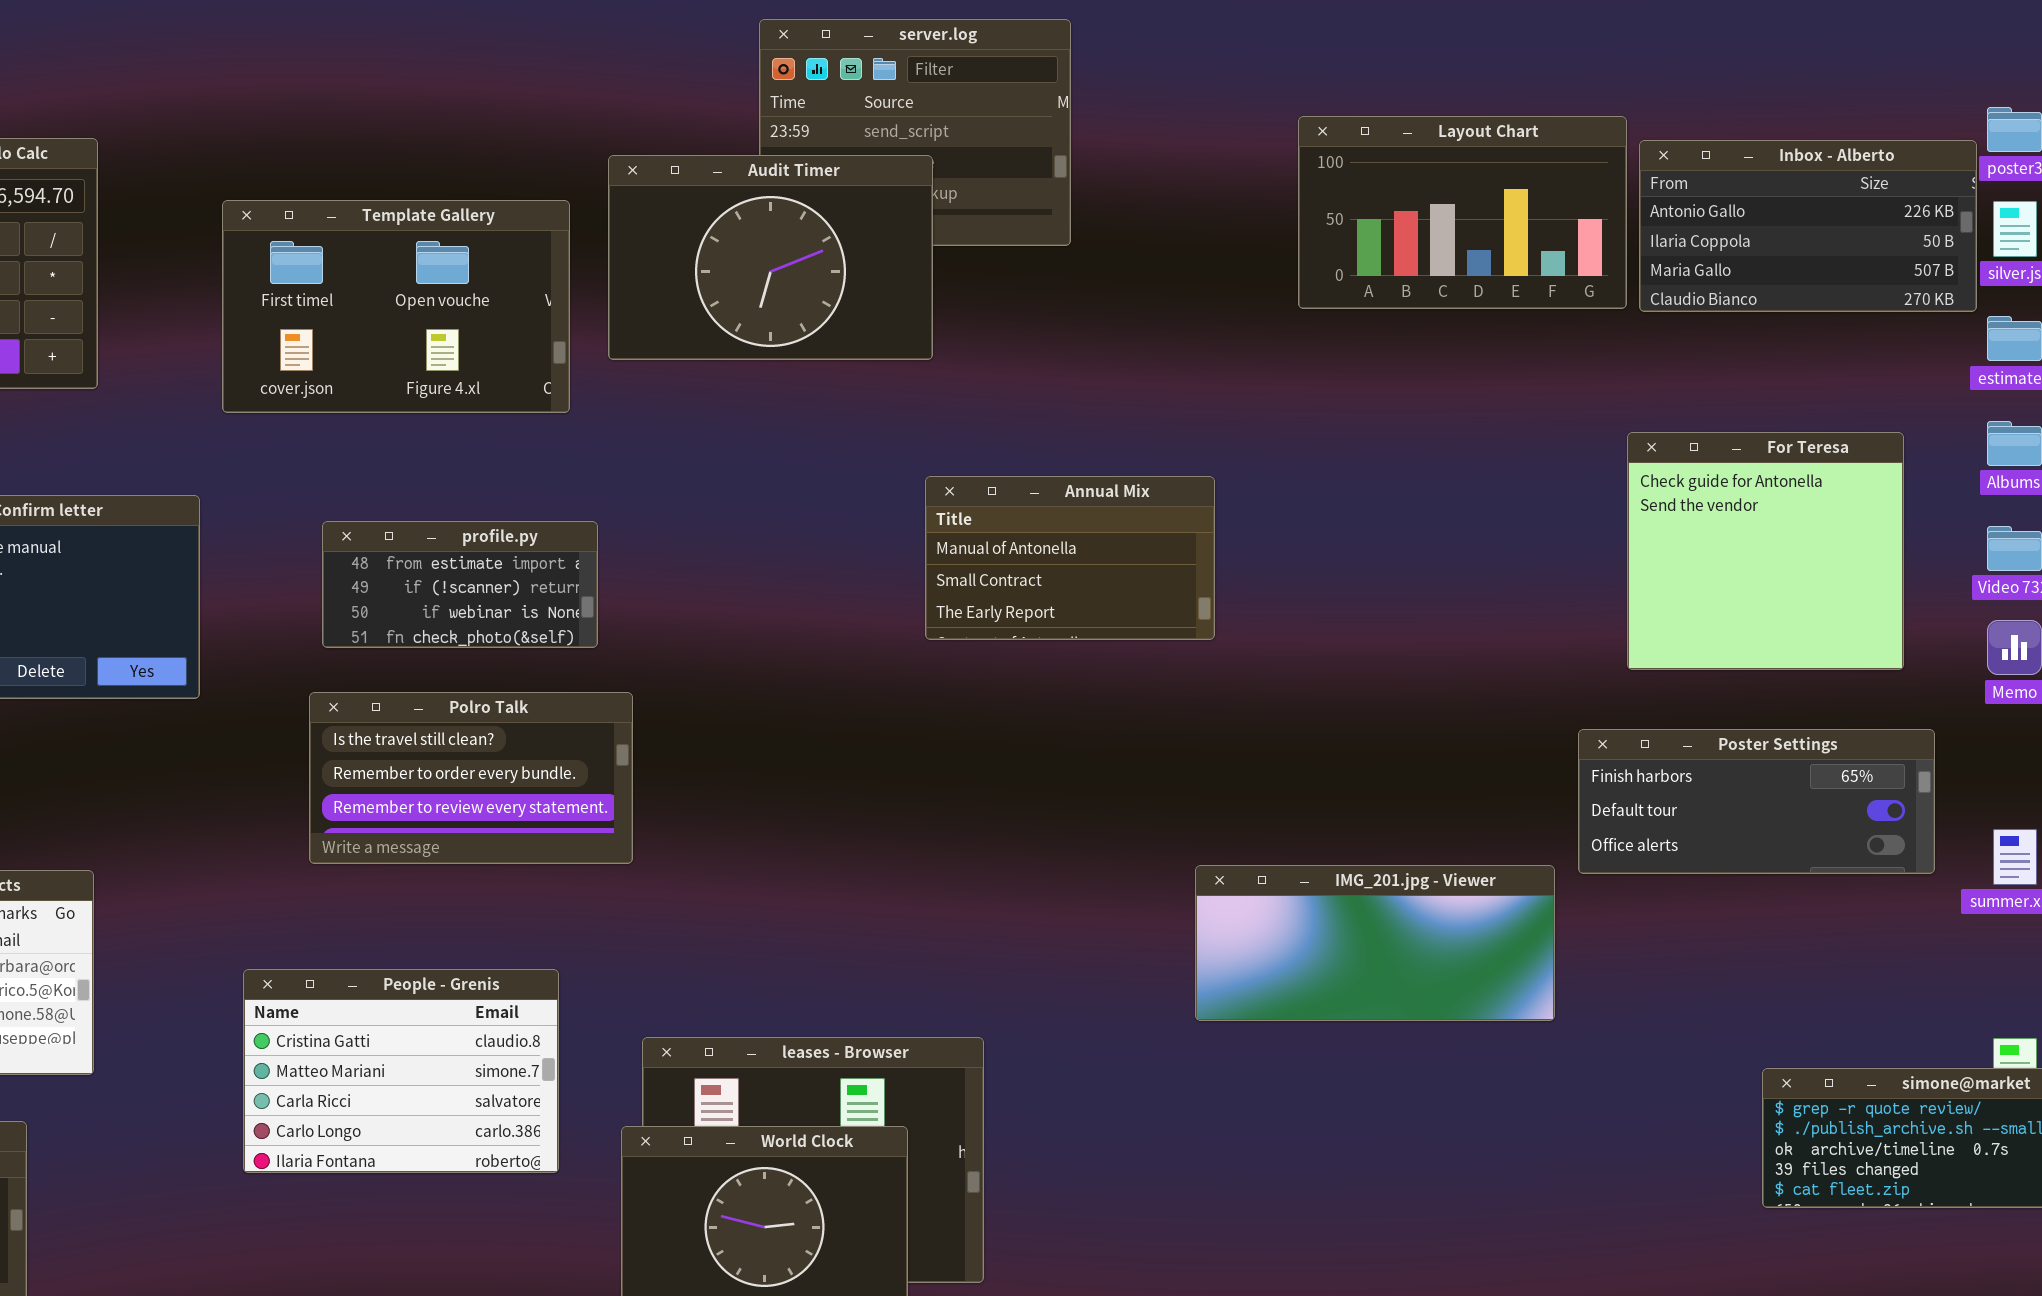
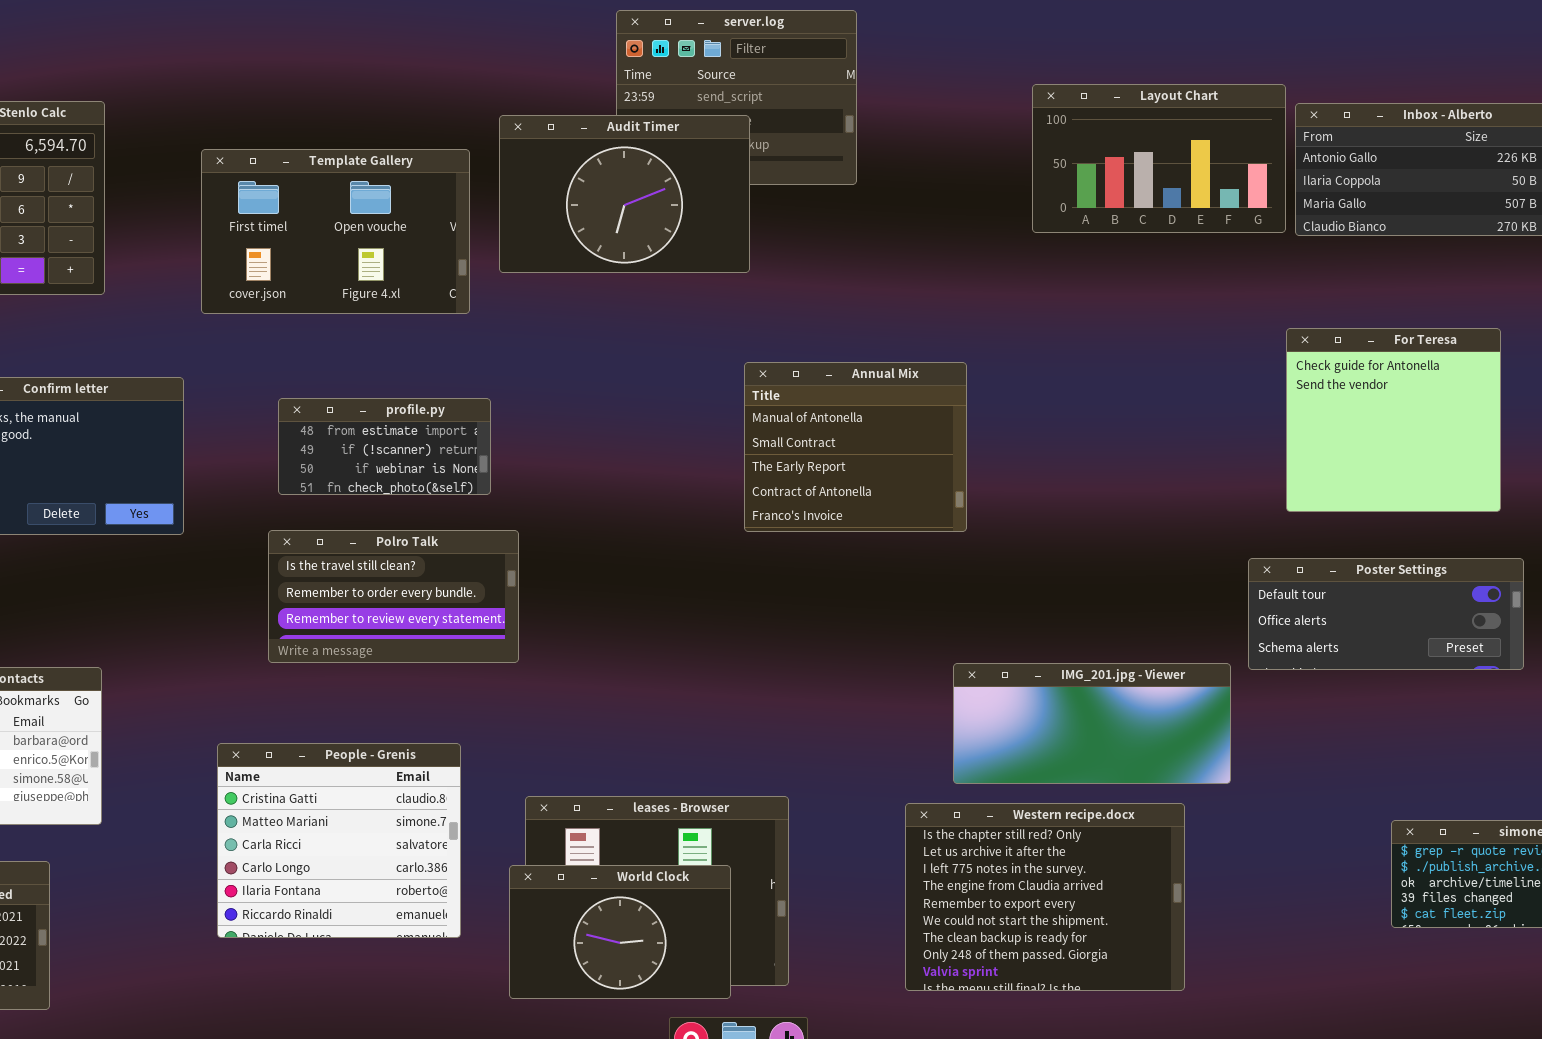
Annual Mix: [925,476,1215,640] -> [744,362,967,532], resized
Poster Settings: [1578,729,1935,874] -> [1248,558,1524,670], scrolled down 1 row
People - Grenis: [243,969,559,1173] -> [217,743,461,938], resized
Western recipe.docx: none -> [905,803,1185,991], opened

